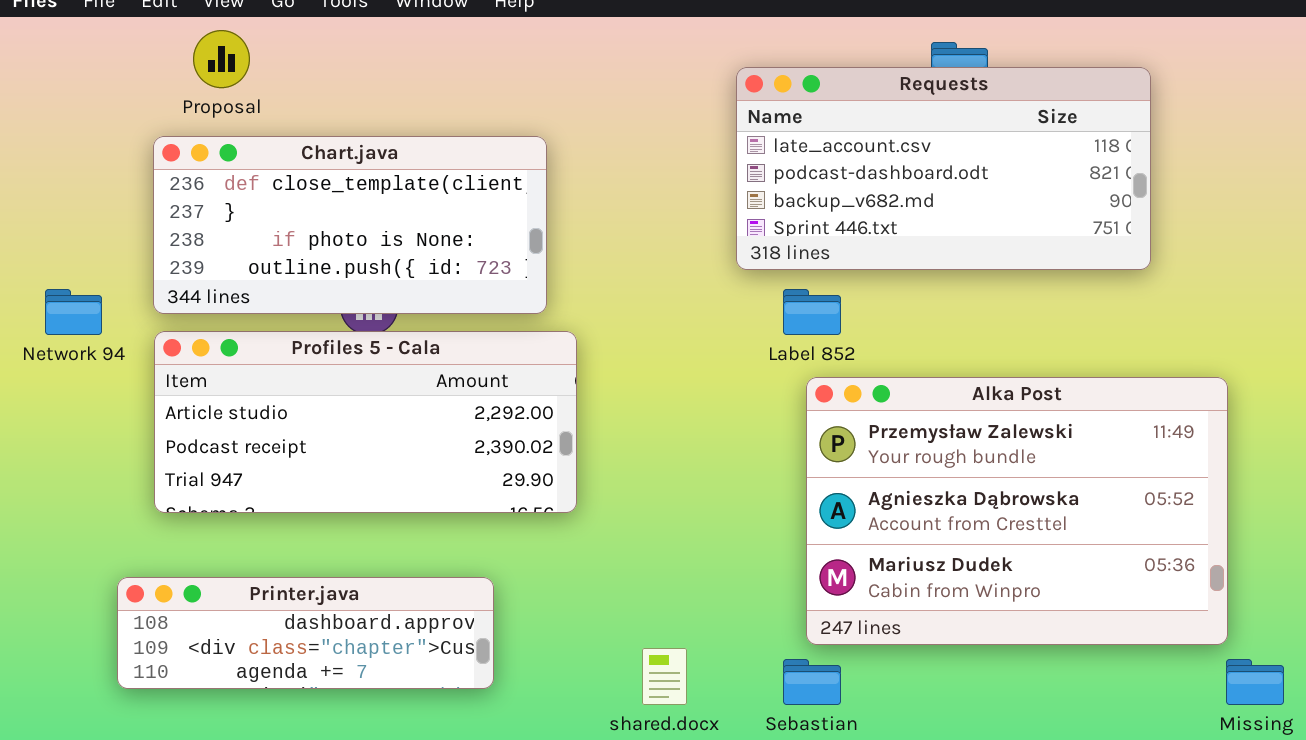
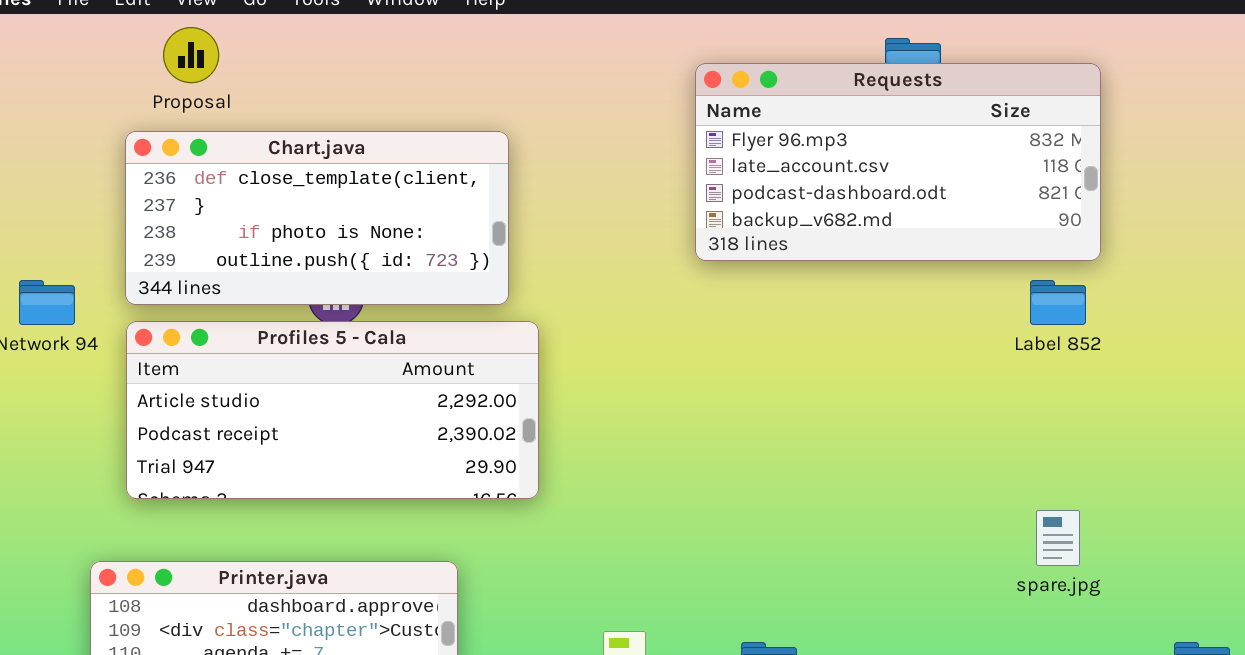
Requests: [736,67,1151,270] -> [695,63,1101,261], scrolled up 1 row
Label 852: [783,289,841,335] -> [1030,280,1086,325], moved
Alka Post: [806,377,1228,645] -> none, closed

